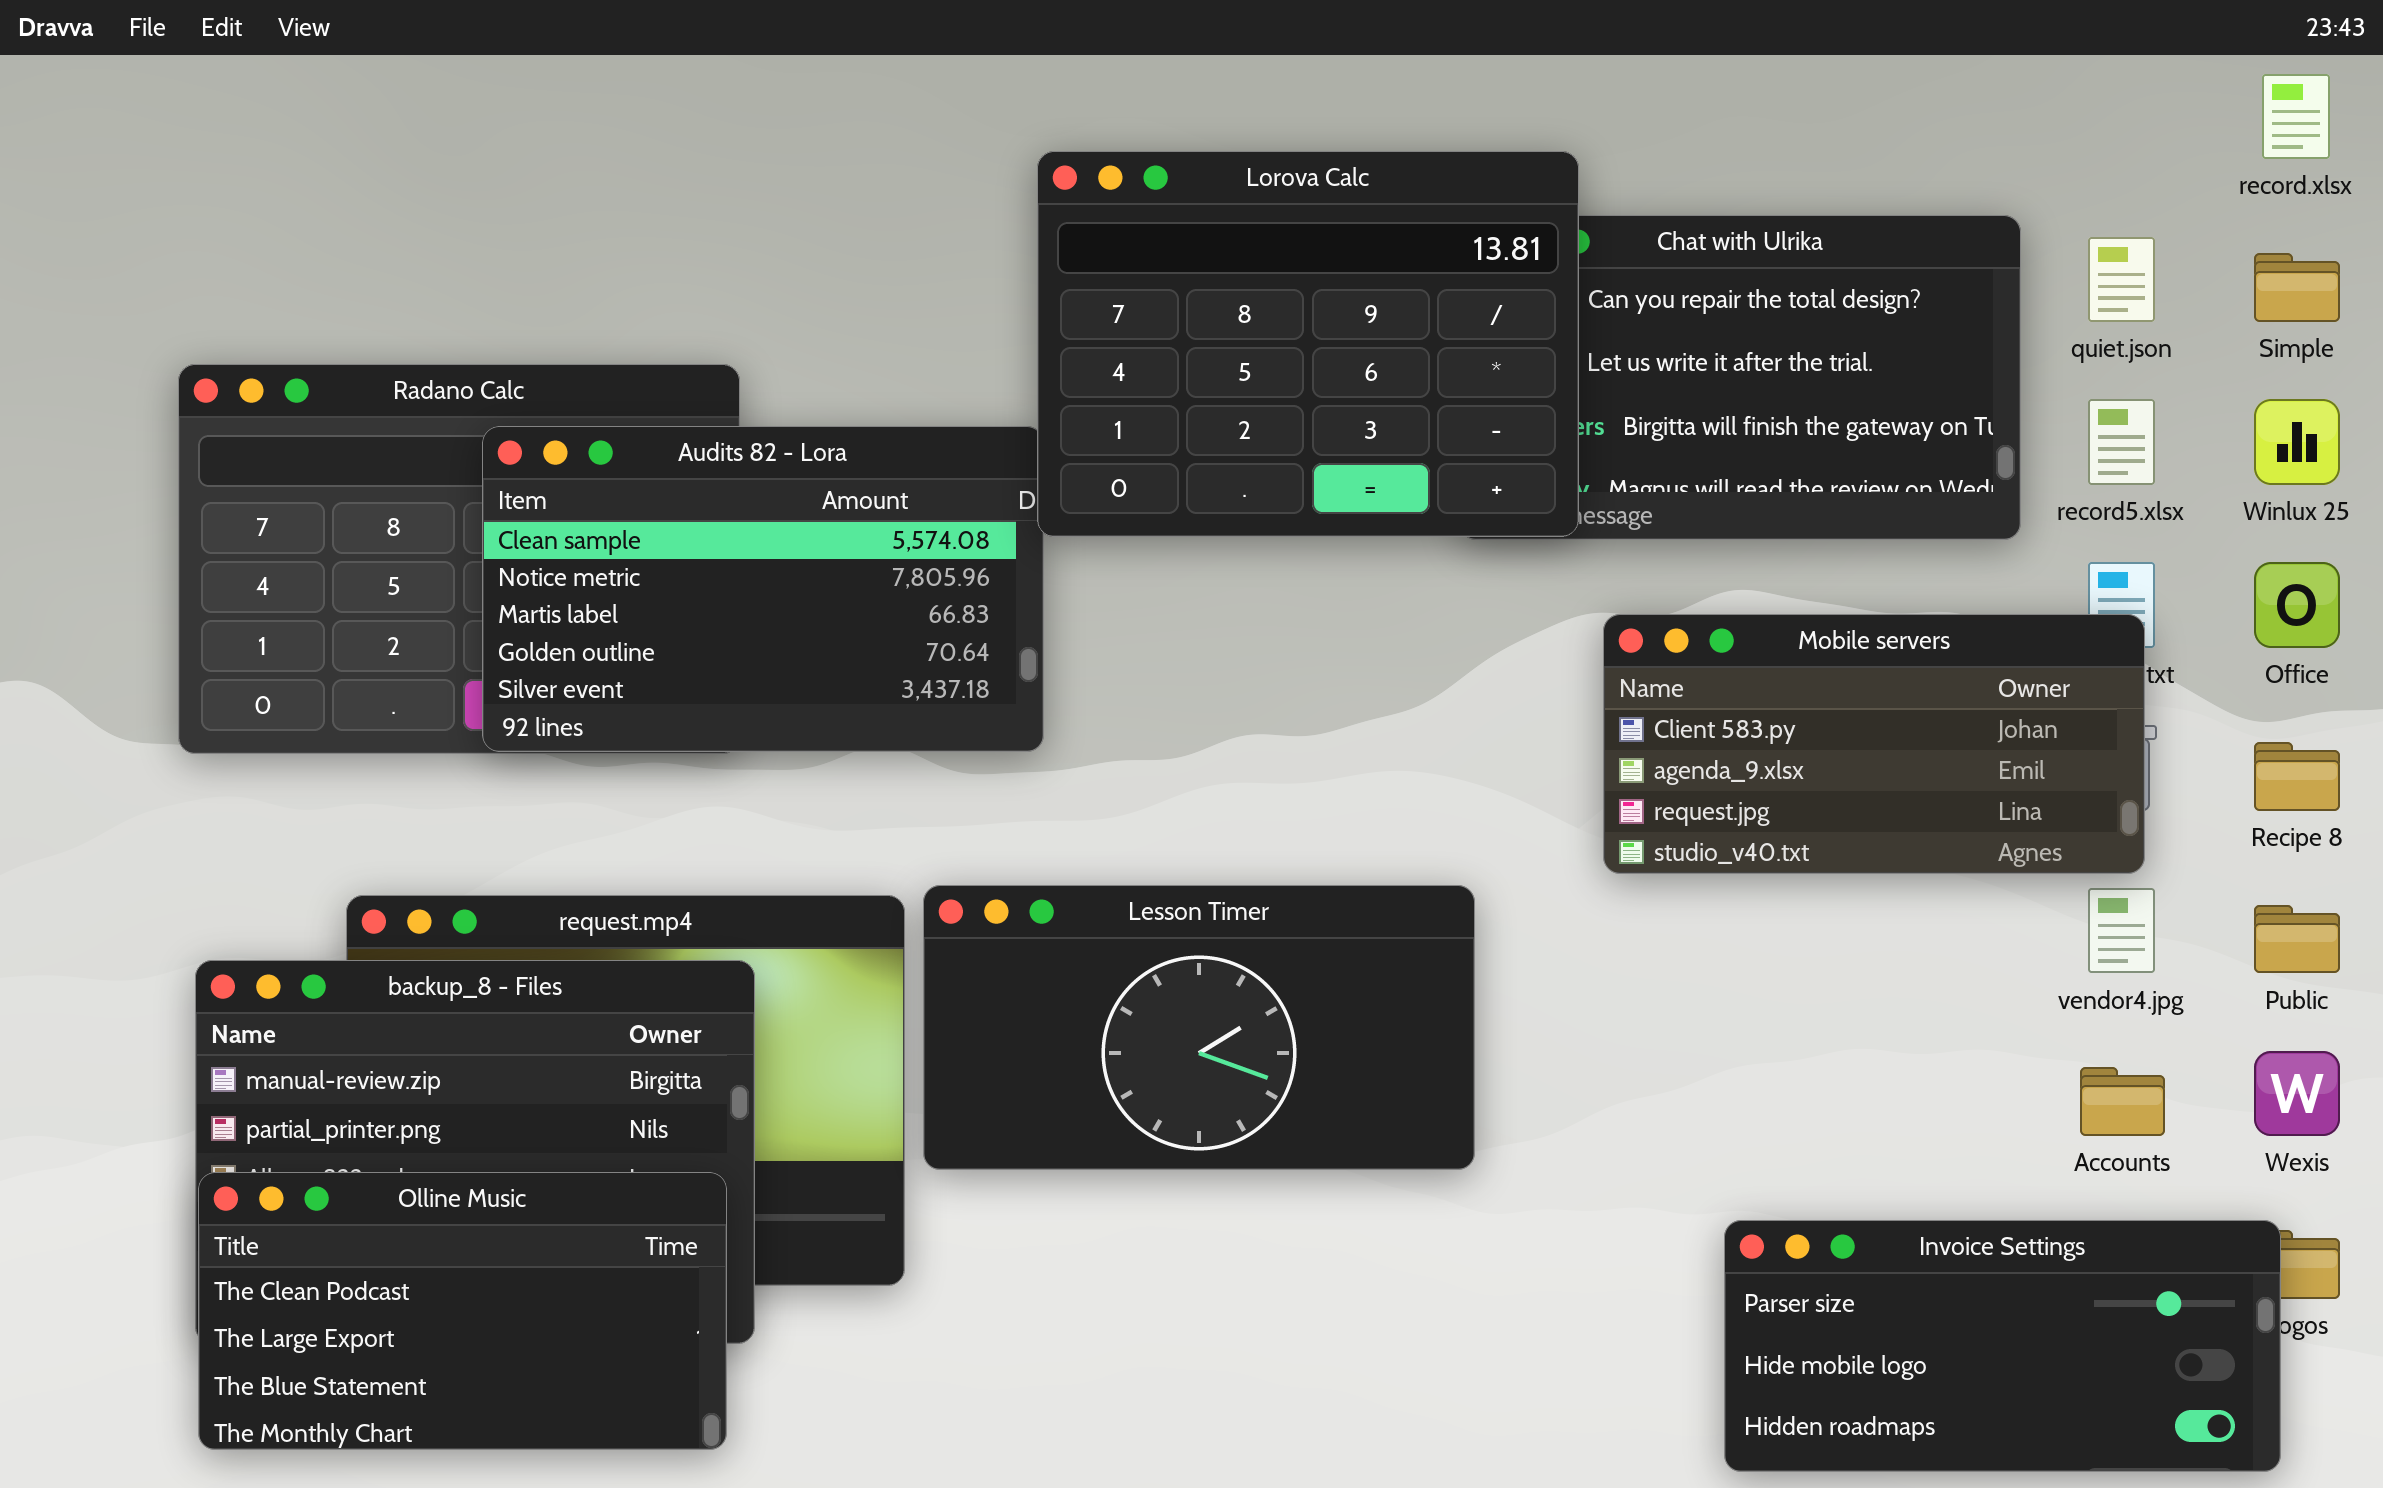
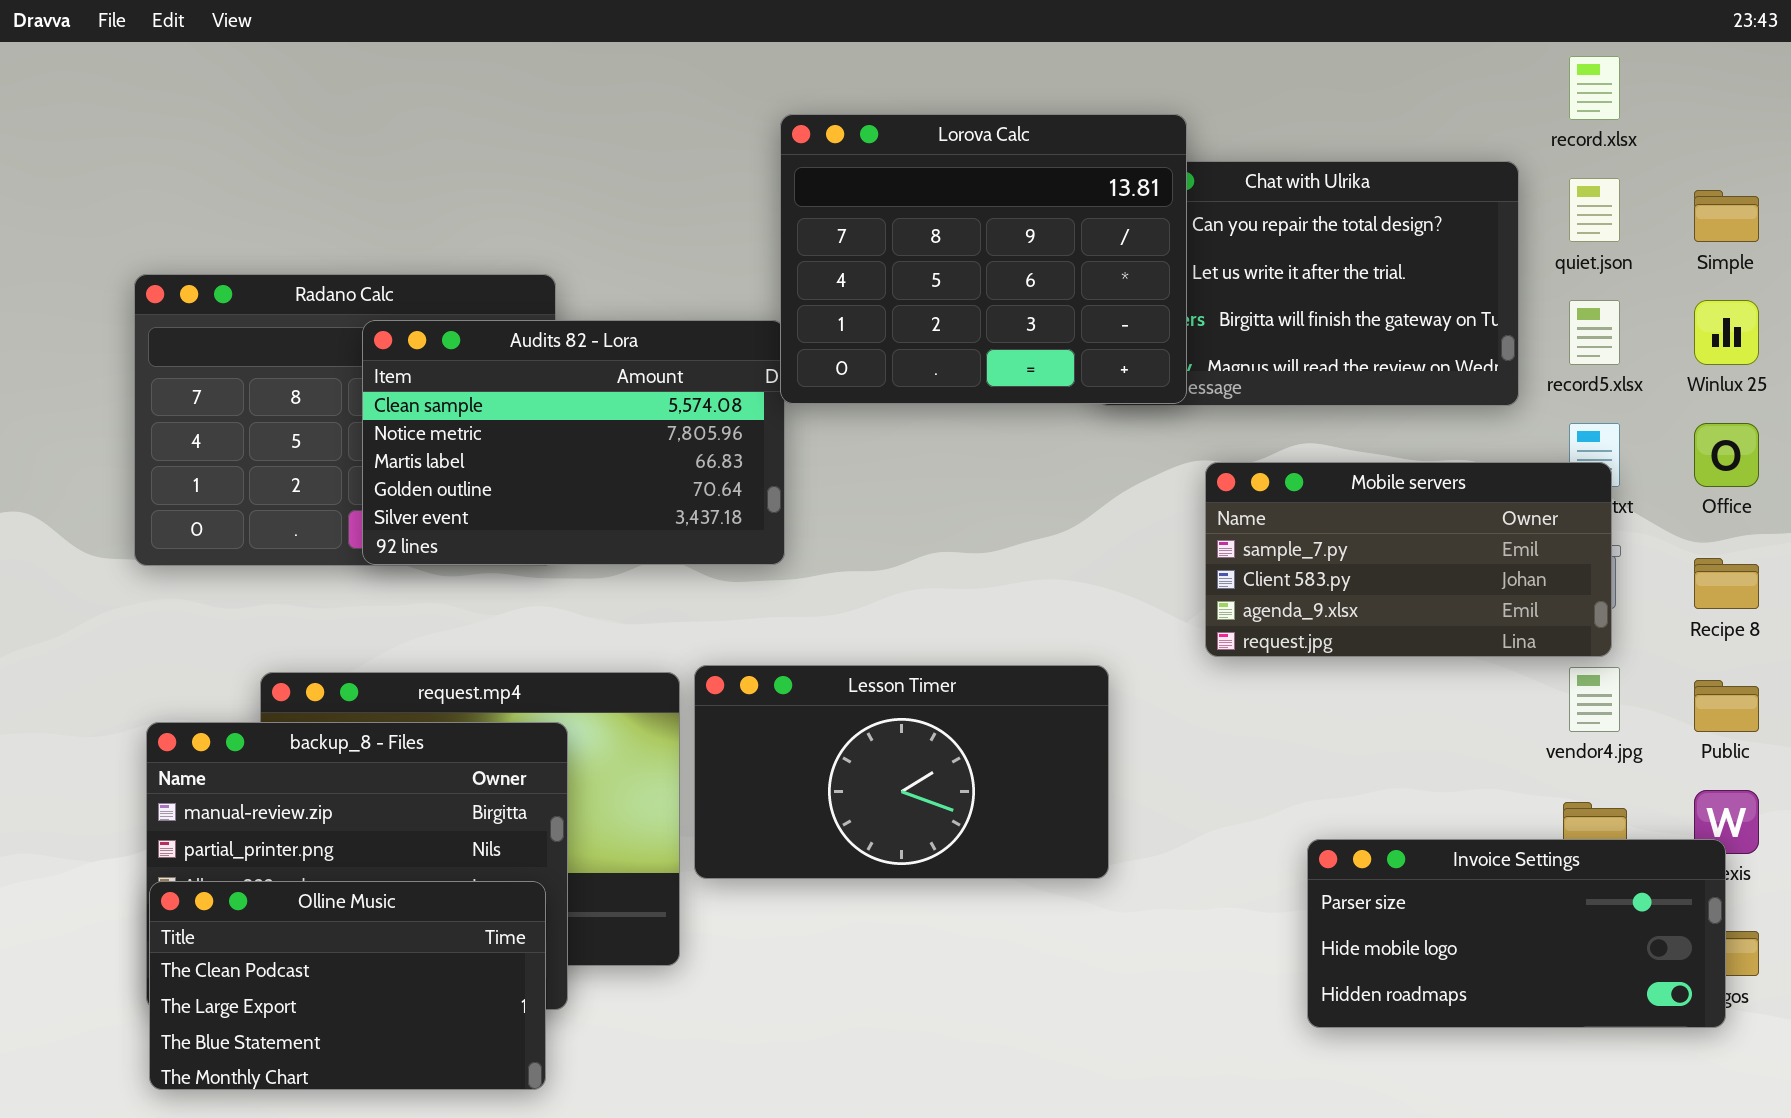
record.xlsx: [2262,74,2330,159] -> [1569,56,1620,120], moved
Mobile servers: [1603,614,2145,874] -> [1205,462,1612,657], scrolled up 1 row
Invoice Settings: [1724,1220,2281,1472] -> [1307,839,1726,1028], moved

